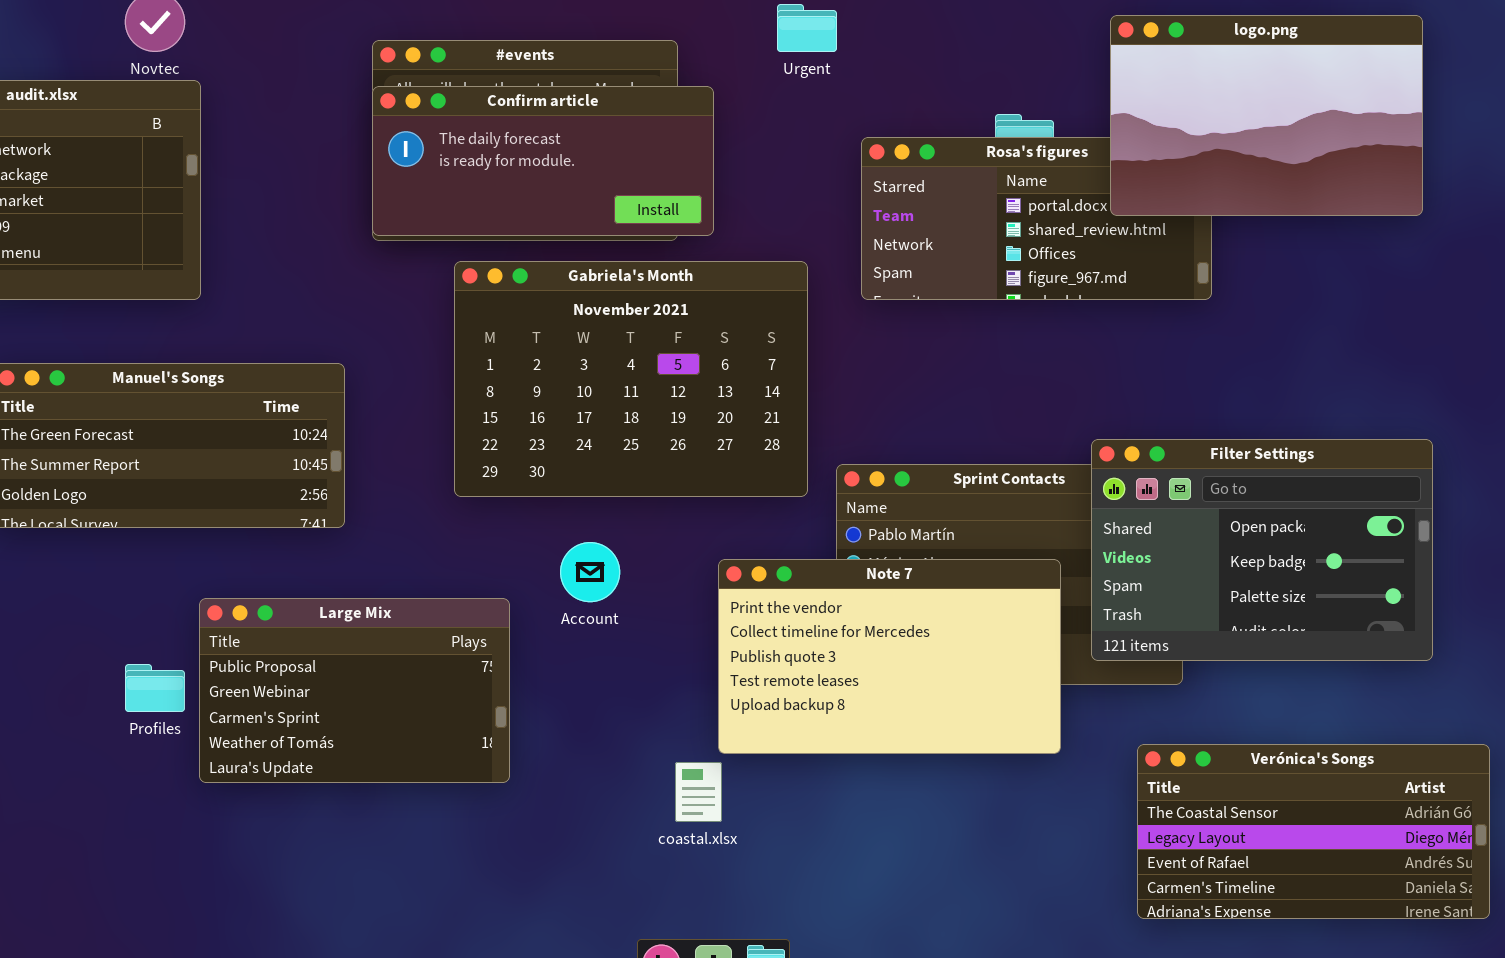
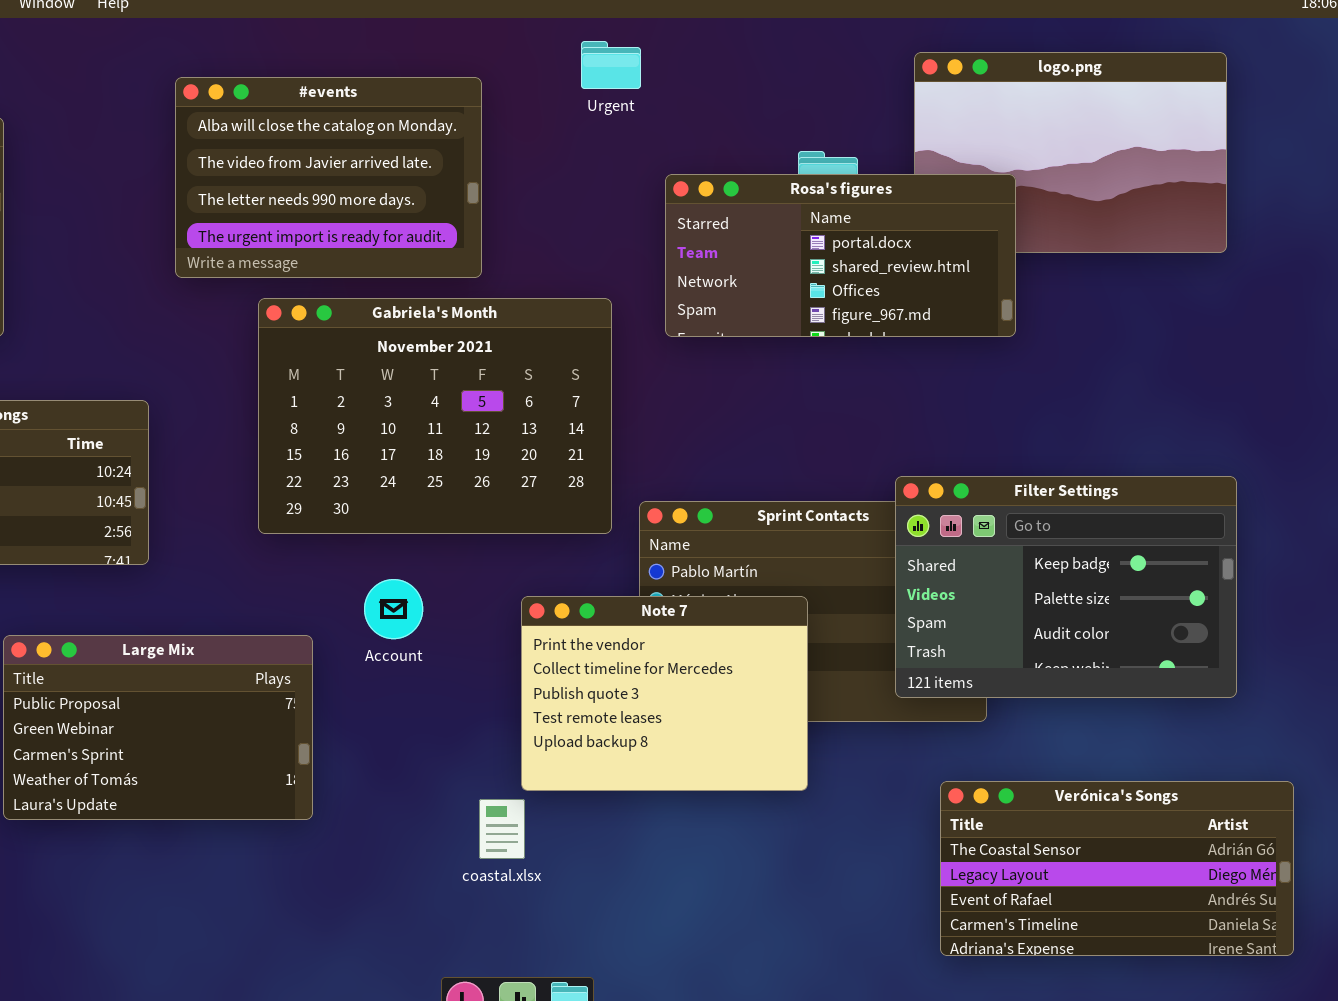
Confirm article: [372,86,714,236] -> none, closed
Rosa's figures: [861,137,1212,300] -> [665,174,1016,337], raised
Filter Settings: [1091,439,1433,661] -> [895,476,1237,698], scrolled down 1 row
Note 7: [718,559,1061,754] -> [521,596,808,791], resized

